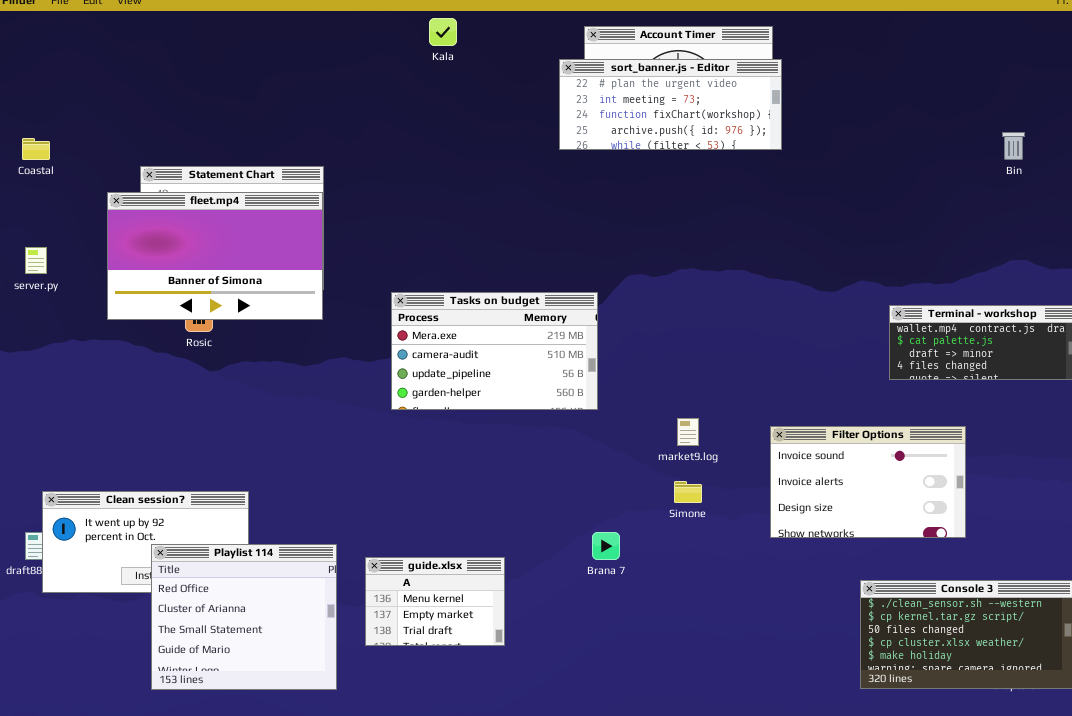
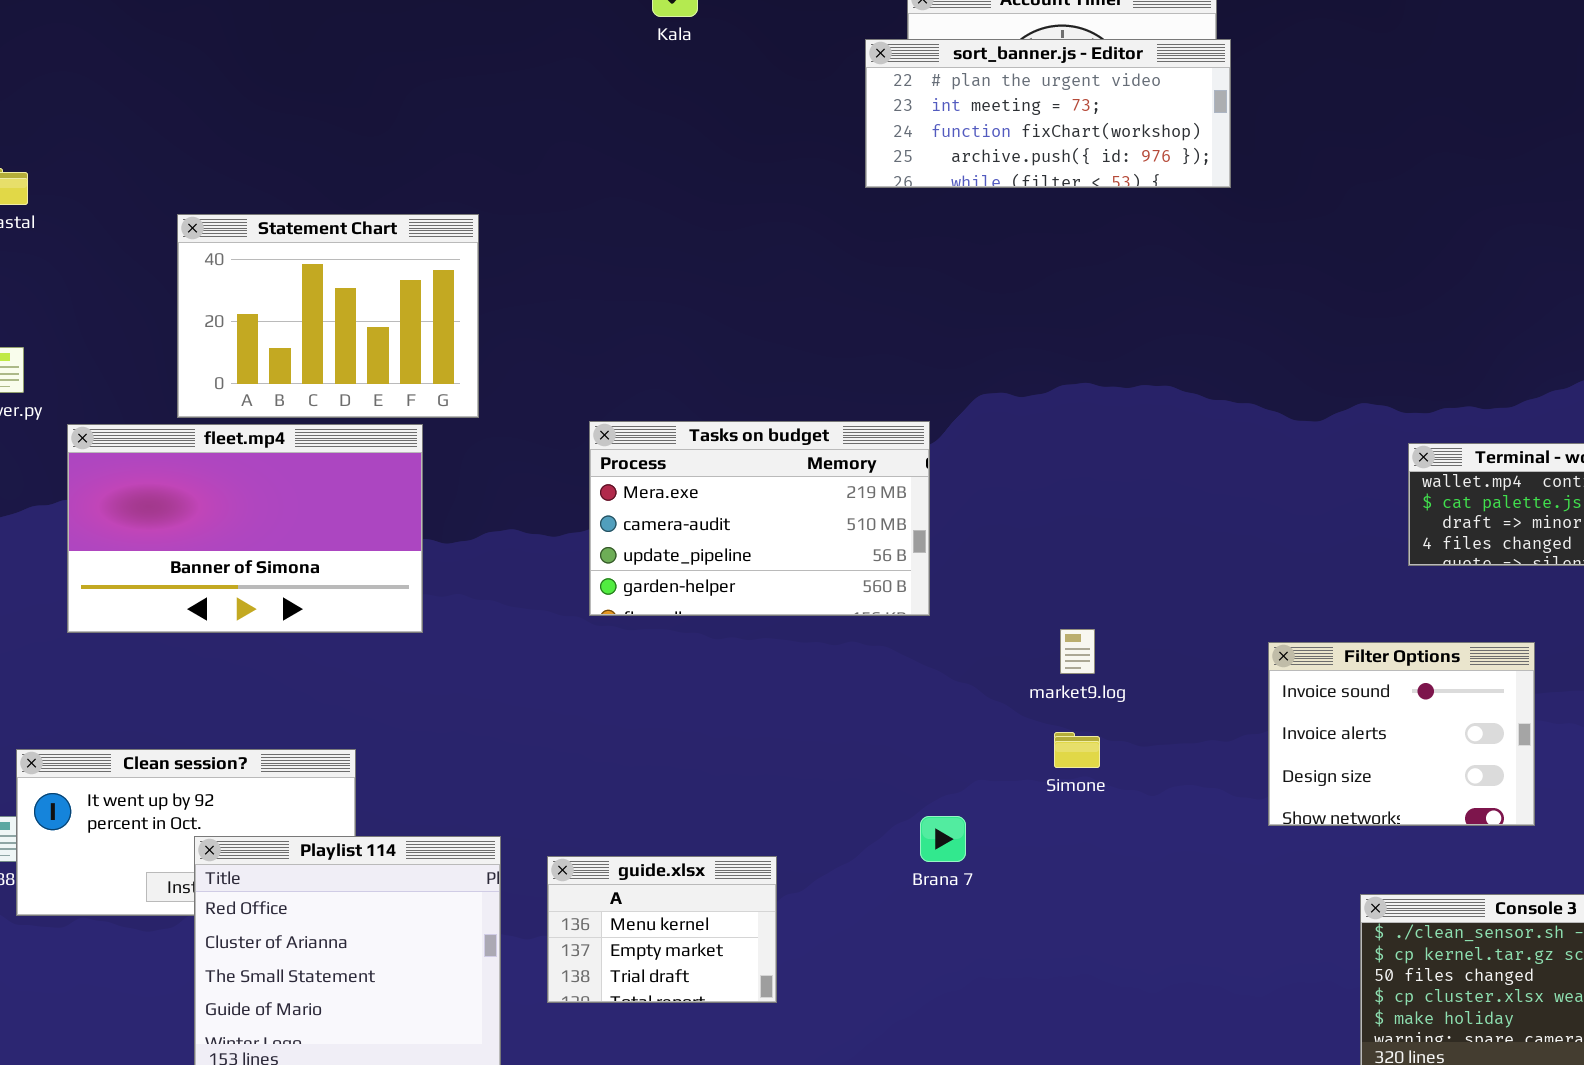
fleet.mp4: [107,192,323,320] -> [67,424,423,633], moved
Filter Options: [770,426,966,538] -> [1268,642,1535,826], resized

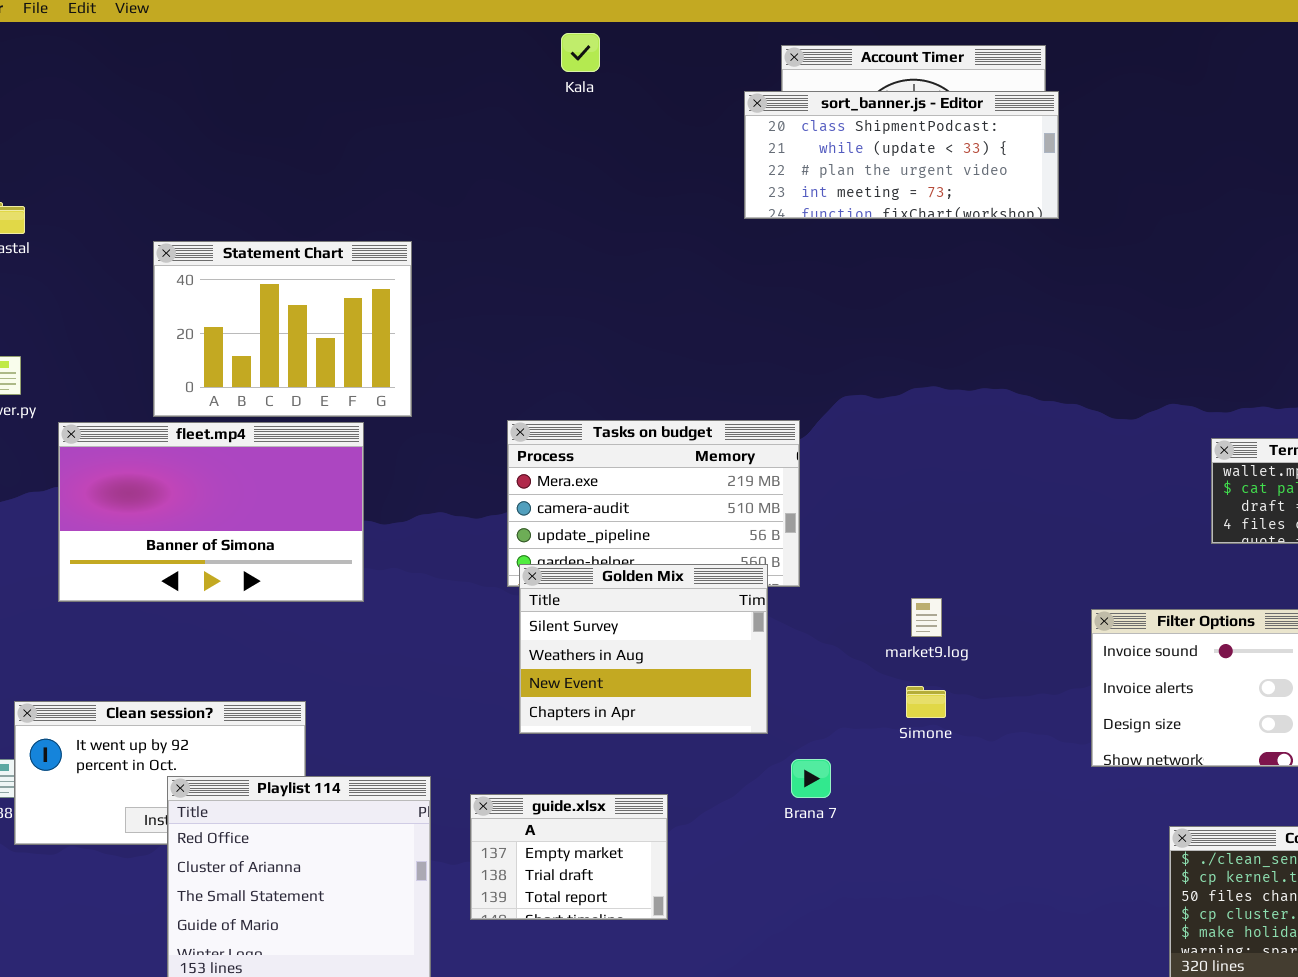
sort_banner.js - Editor: [865,39,1231,188] -> [744,91,1059,219], scrolled up 2 rows
Golden Mix: none -> [519,564,768,734], opened
guide.xlsx: [547,856,777,1003] -> [470,794,668,920], scrolled down 1 row

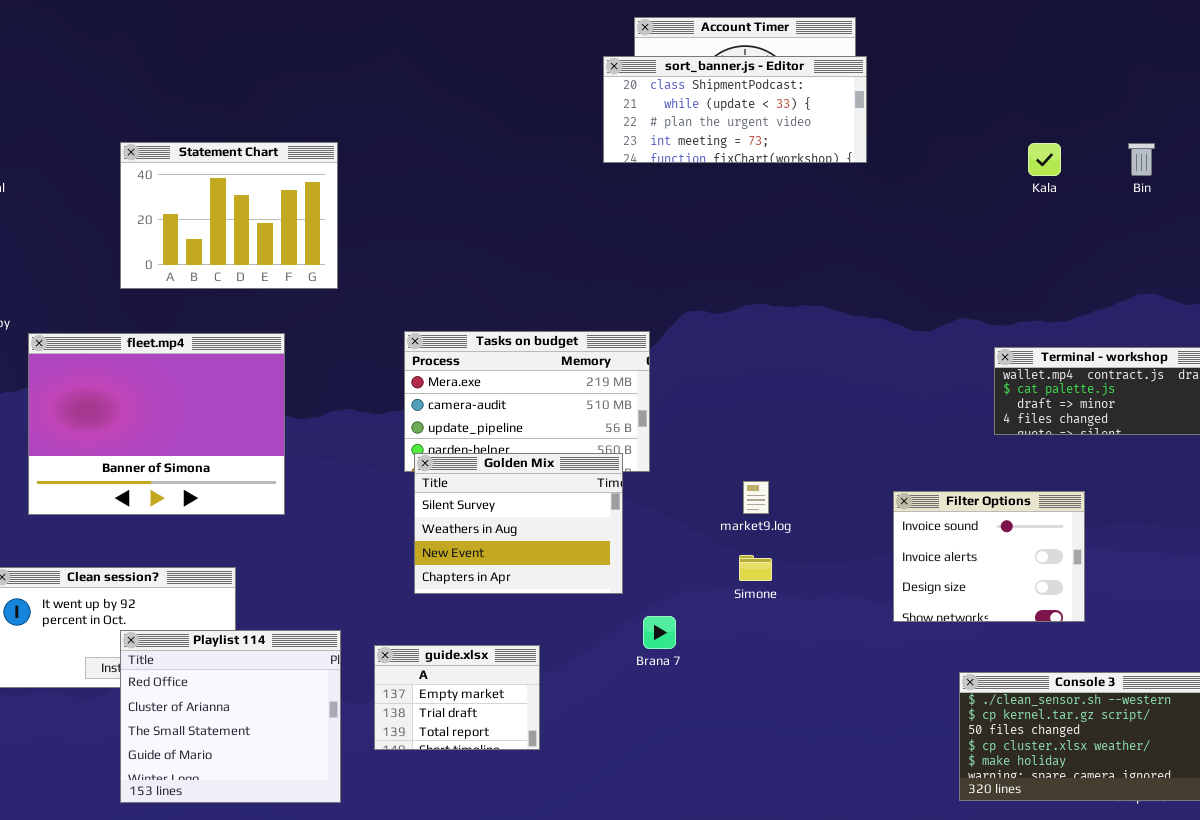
Kala: [561,33,600,72] -> [1028,143,1061,176], moved
Statement Chart: [153,241,412,417] -> [120,142,338,289], moved
fleet.mp4: [58,422,364,602] -> [28,333,285,515], resized

